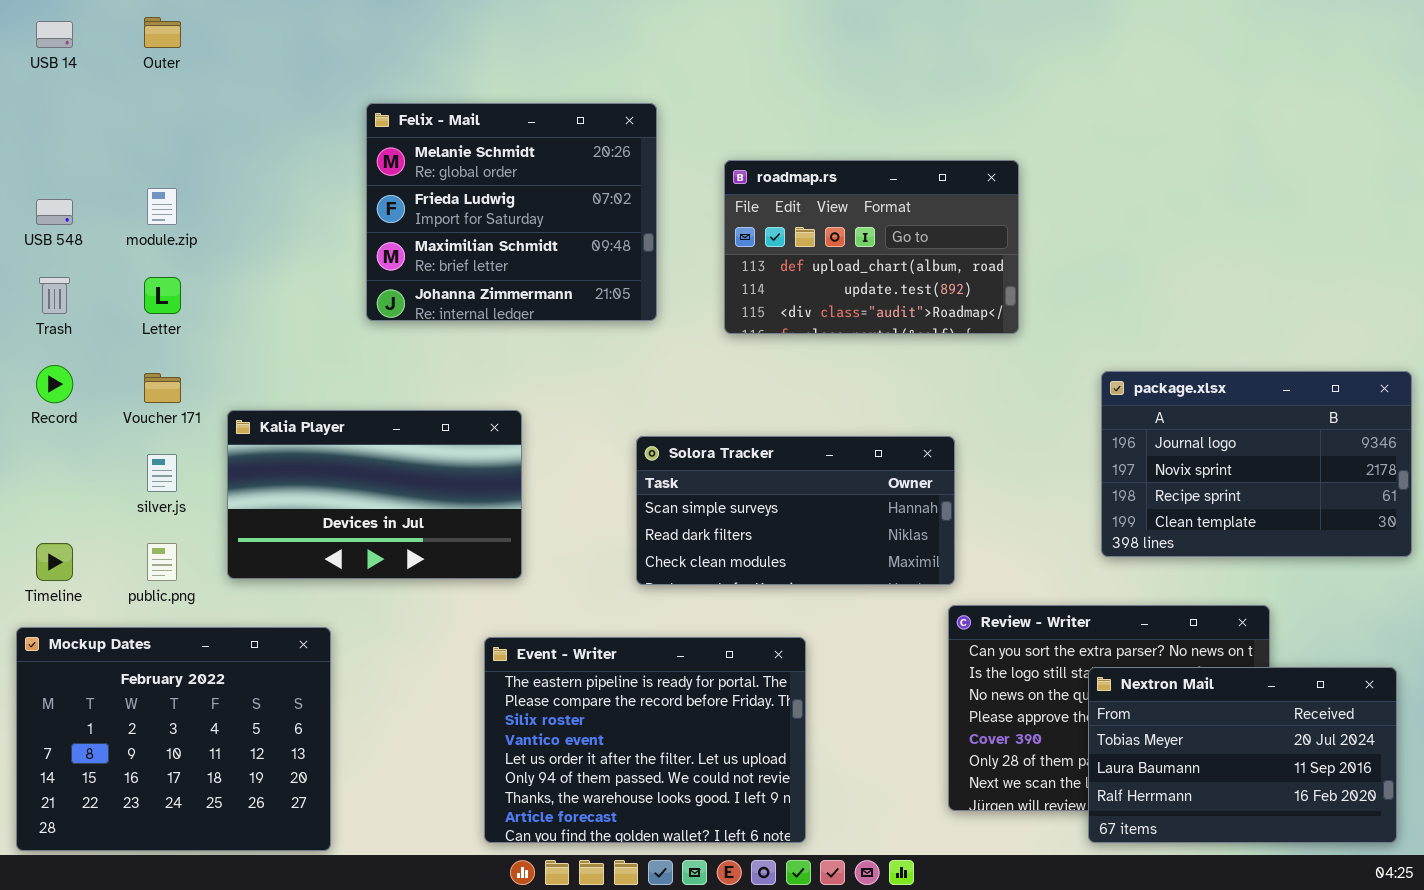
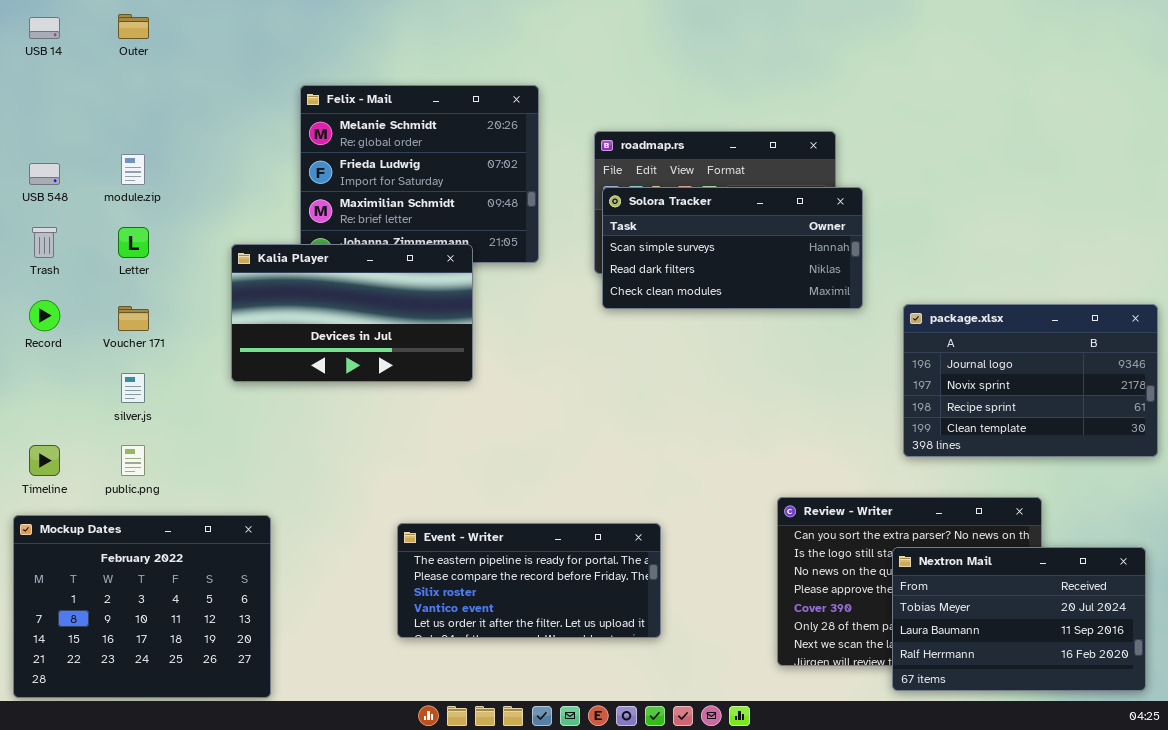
Kalia Player: [227,410,522,579] -> [231,244,473,382], moved
Solora Tracker: [636,436,955,585] -> [602,187,863,309], moved
Event - Writer: [484,637,806,843] -> [397,523,661,638], resized

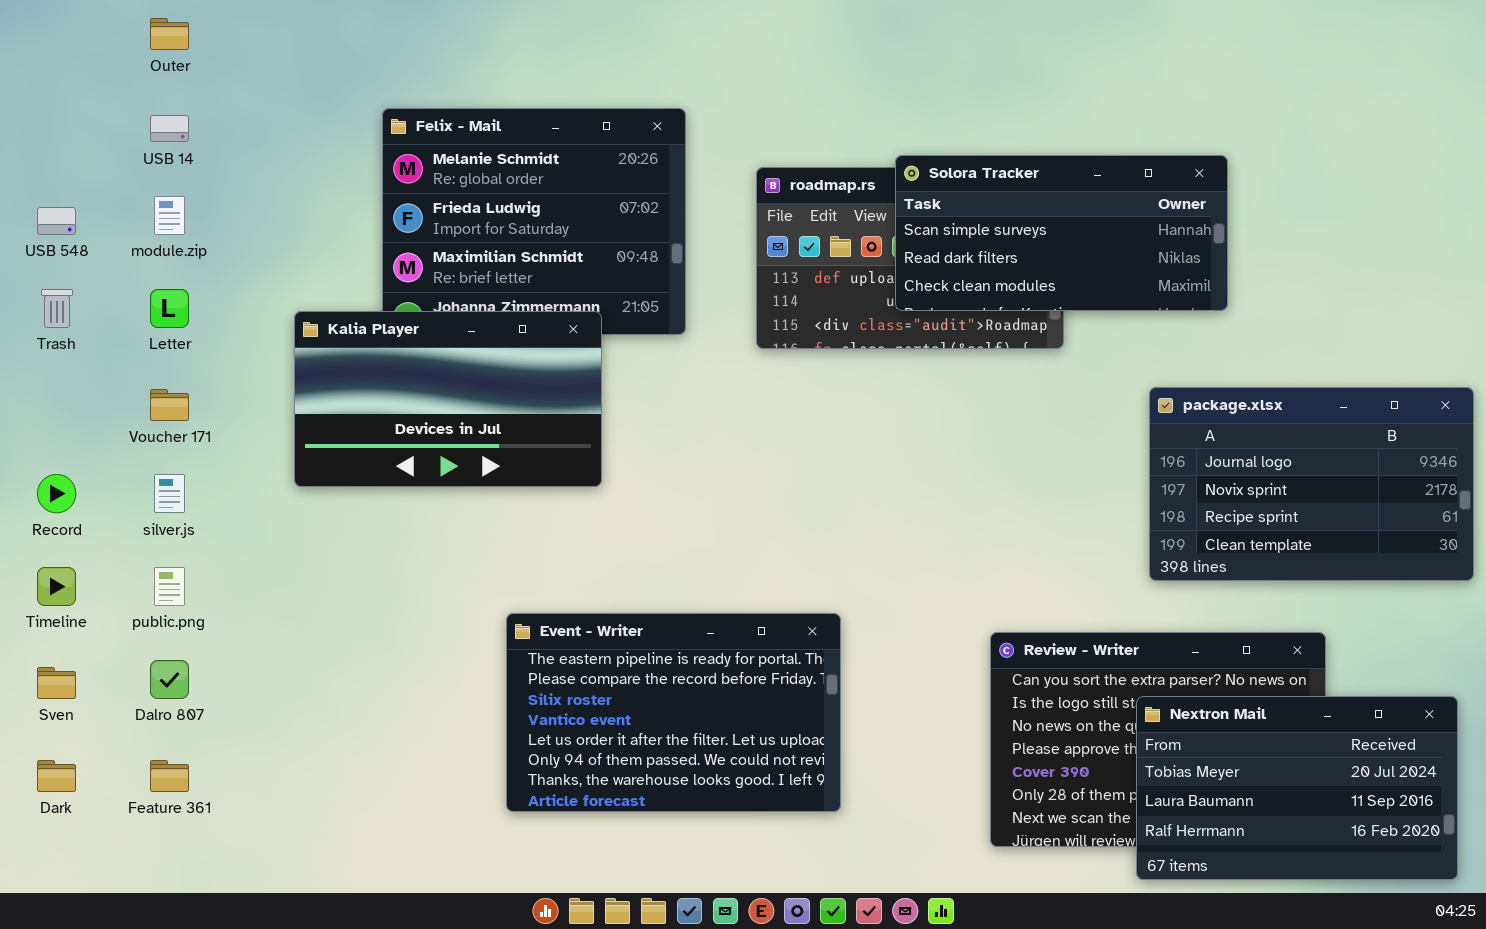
USB 14: [29,17,60,39] -> [150,115,189,142], moved
Solora Tracker: [602,187,863,309] -> [895,155,1228,311], moved
Record: [29,300,60,331] -> [37,474,76,513], moved
Mockup Dates: [13,515,271,698] -> none, closed
Event - Writer: [397,523,661,638] -> [506,613,841,812], resized

